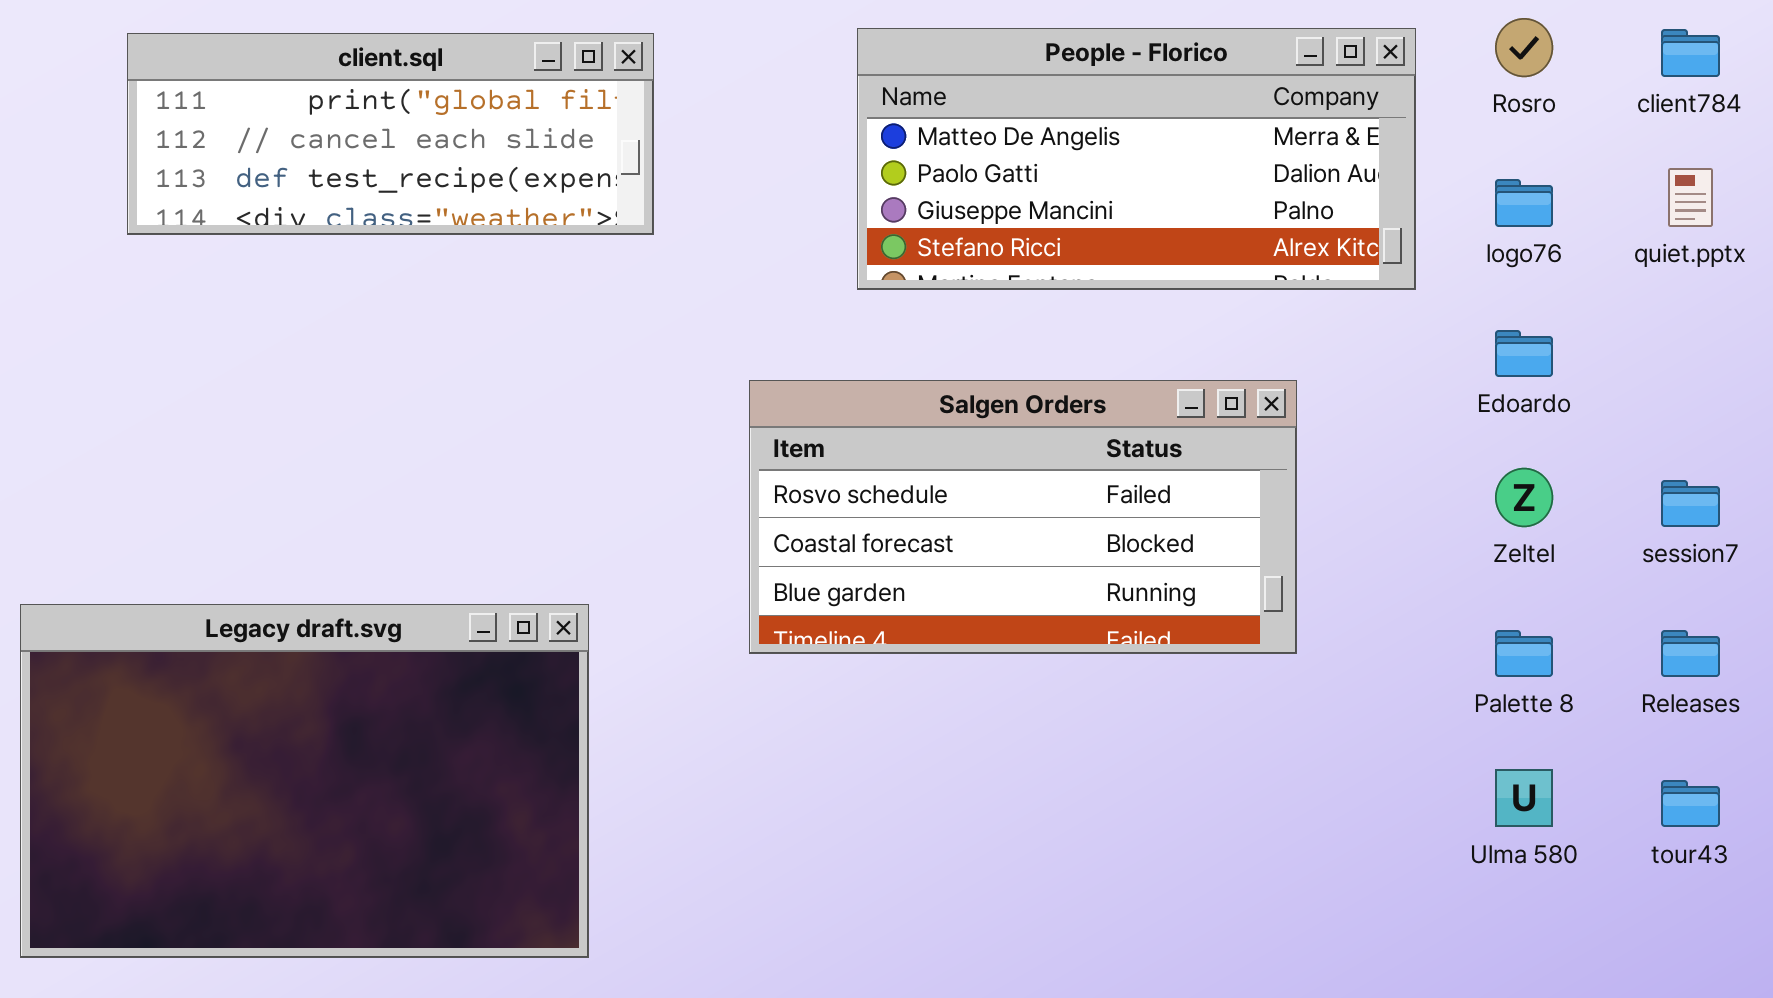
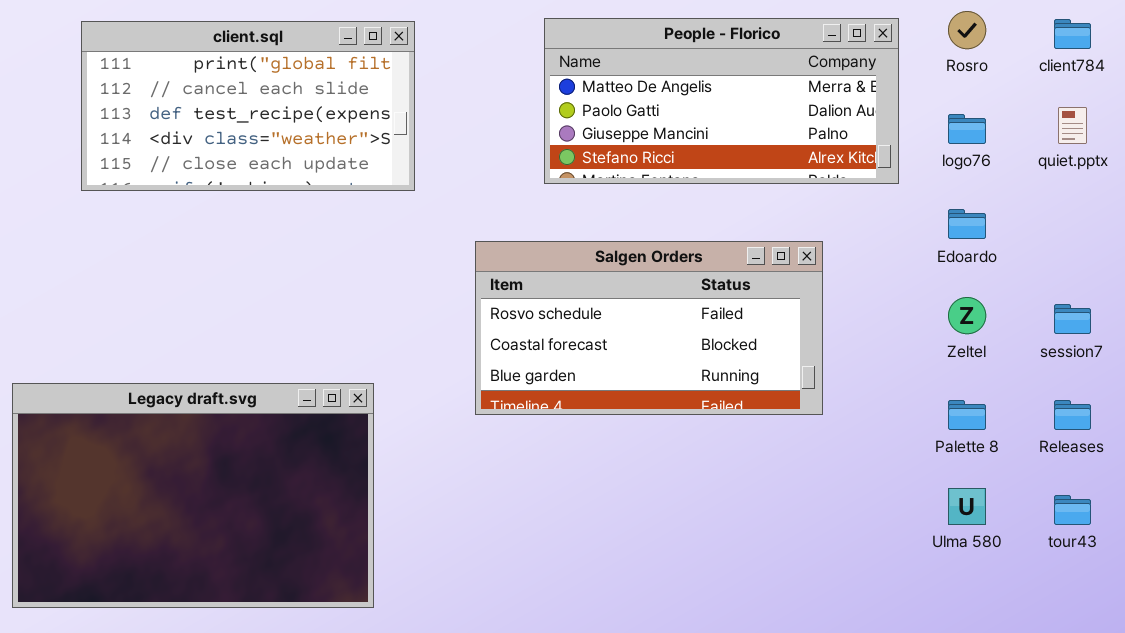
client.sql: [127,33,654,235] -> [81,21,415,191], resized

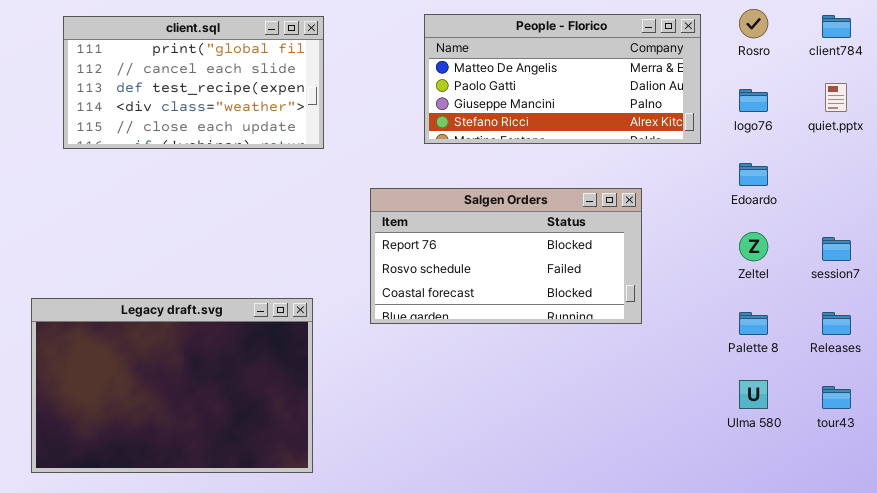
Salgen Orders: [475,241,823,415] -> [370,188,642,324], scrolled up 1 row
Legacy draft.svg: [12,383,374,608] -> [31,298,313,473], moved

